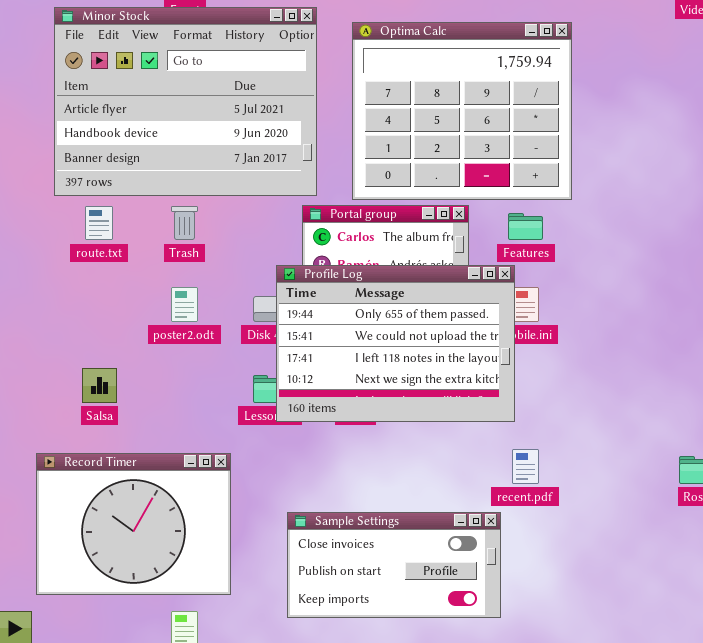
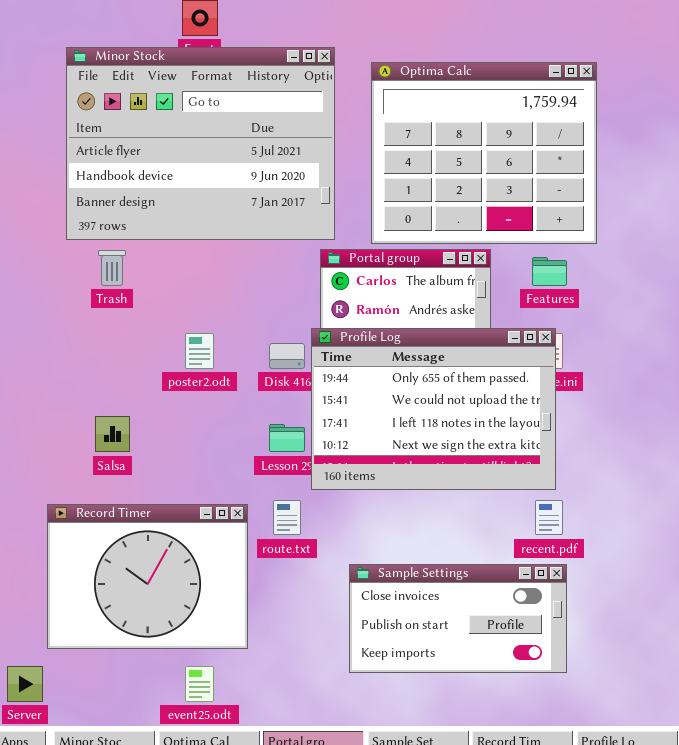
route.txt: [85,206,113,240] -> [273,500,301,535], moved
Trash: [171,206,198,240] -> [98,250,126,286], moved
Profile Log: [276,265,515,422] -> [311,328,556,490], moved
Sample Settings: [287,512,501,618] -> [349,564,567,673], moved

